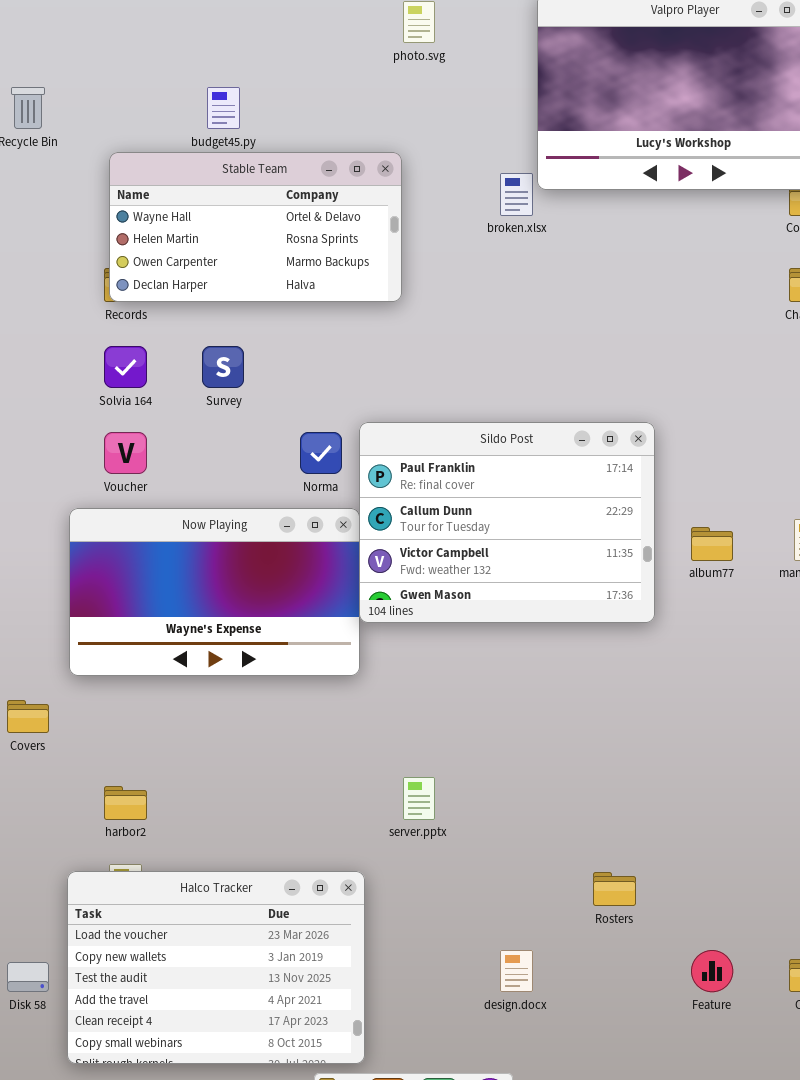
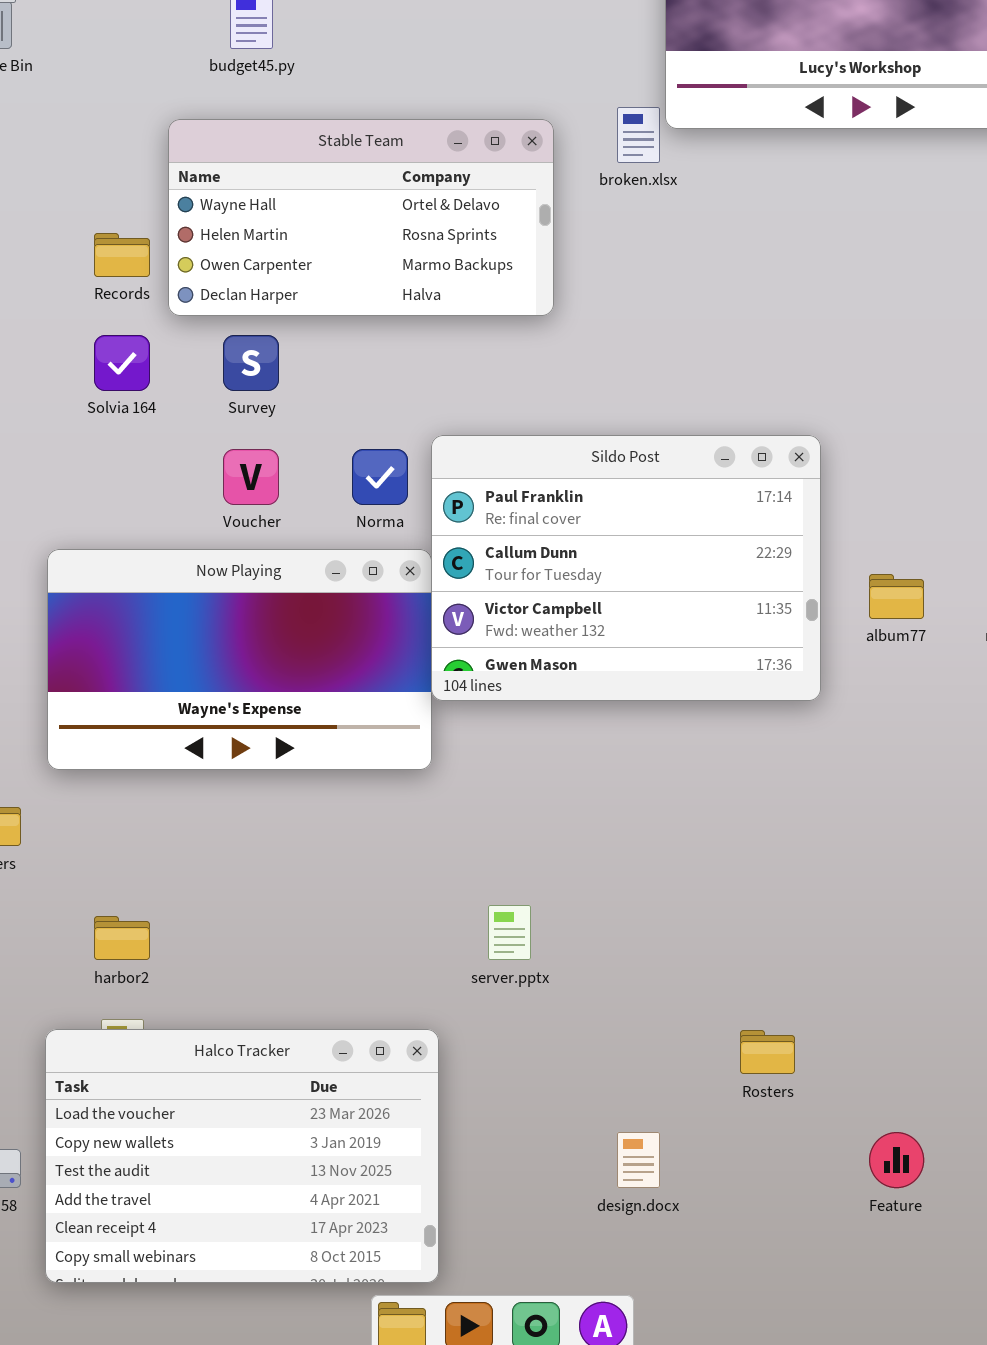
Stable Team: [109,152,402,302] -> [168,119,554,316], moved
Voucher: [104,432,147,474] -> [223,449,279,505], moved

